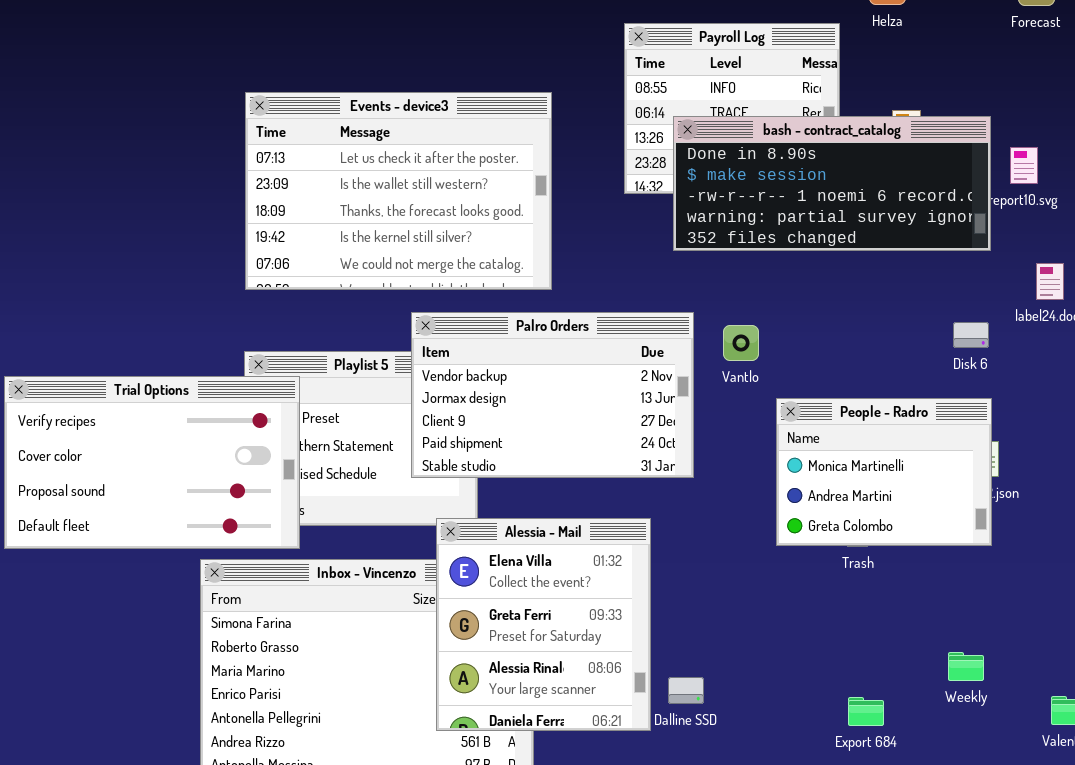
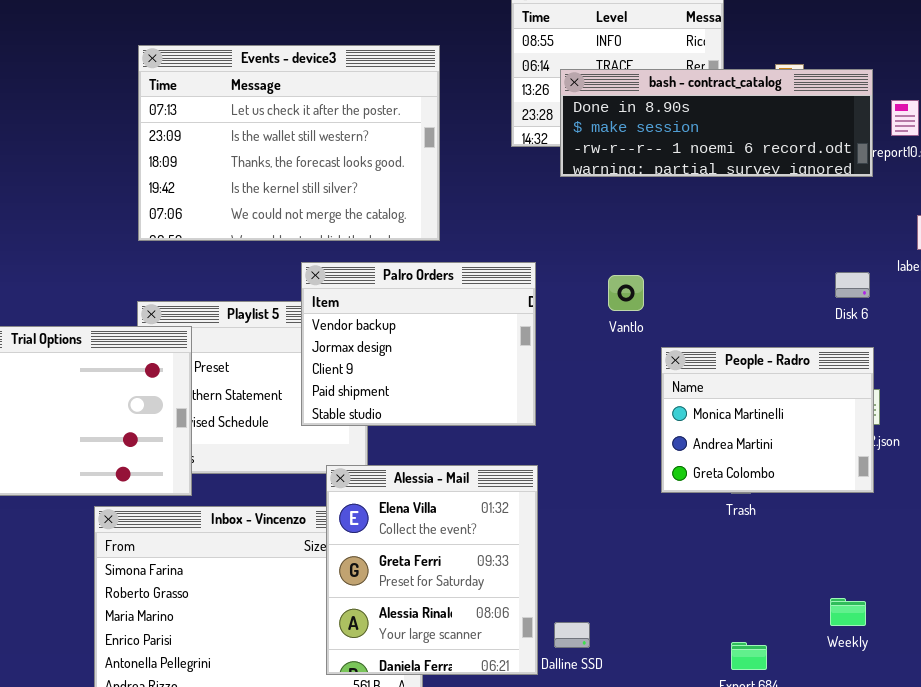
bash - contract_catalog: [673,116,991,251] -> [560,69,873,177], resized
Palro Orders: [411,312,694,478] -> [301,262,536,426], resized

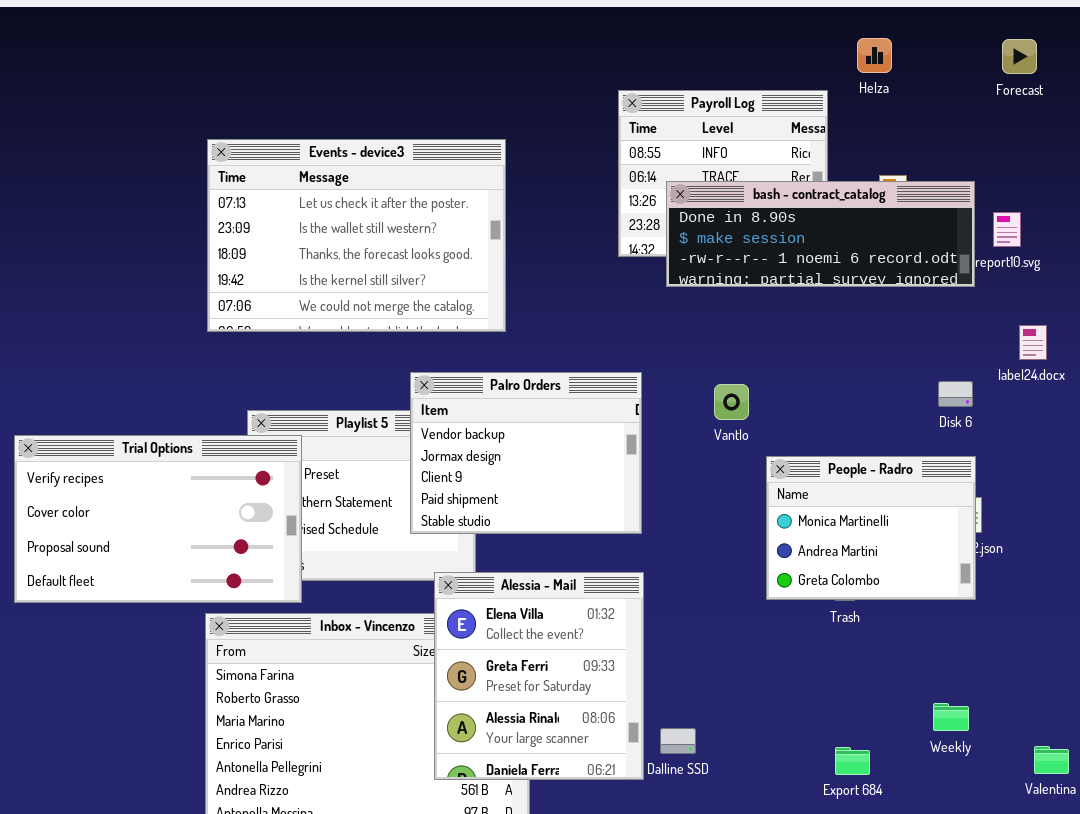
Events - device3: [138,45,440,241] -> [207,139,506,332], moved

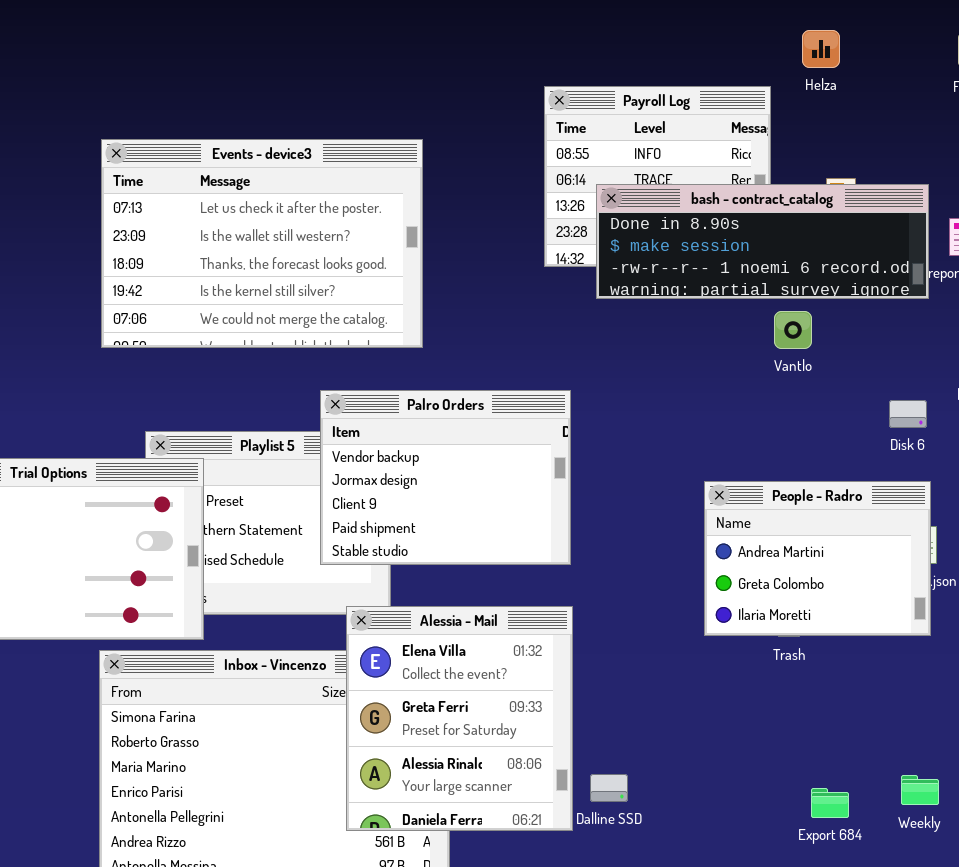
Vantlo: [714,384,749,420] -> [774,311,812,349], moved
People - Radro: [766,456,976,600] -> [704,481,931,636], scrolled down 1 row
Weekly: [933,703,969,731] -> [901,775,939,805], moved
Export 684: [835,747,870,775] -> [811,788,849,818], moved

